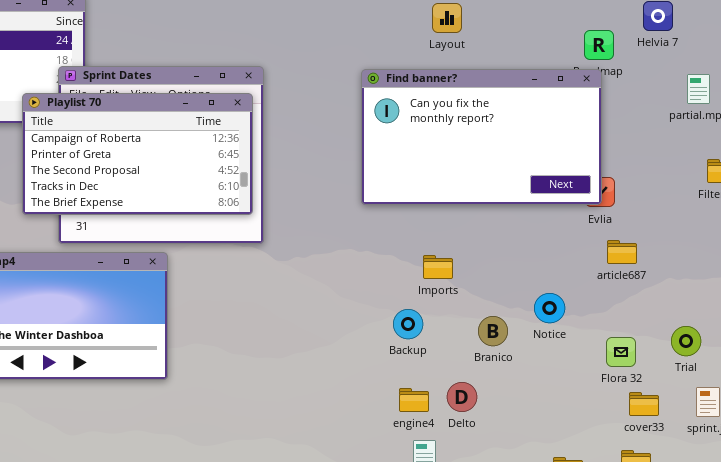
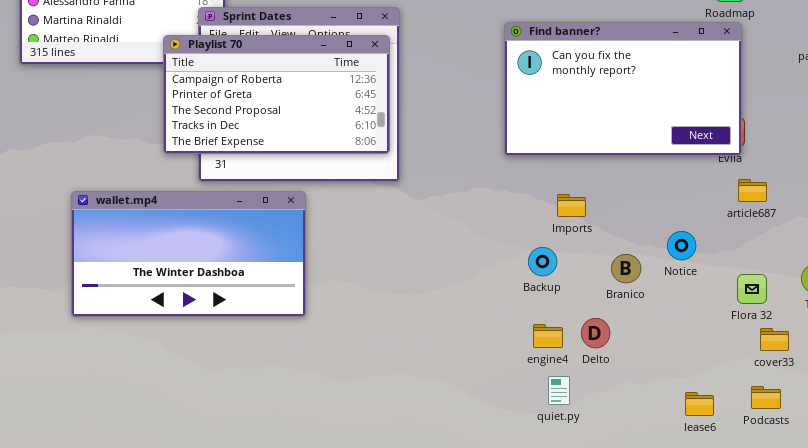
Find banner?: [361,69,602,205] -> [504,22,742,156], moved

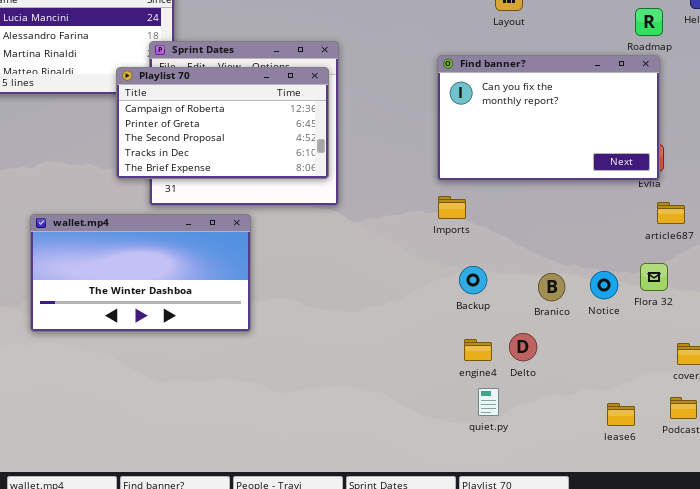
Imports: [557,194,586,217] -> [438,196,466,219], moved
Notice: [667,231,696,260] -> [590,271,618,299], moved
Flora 32: [737,274,767,304] -> [640,263,668,291], moved

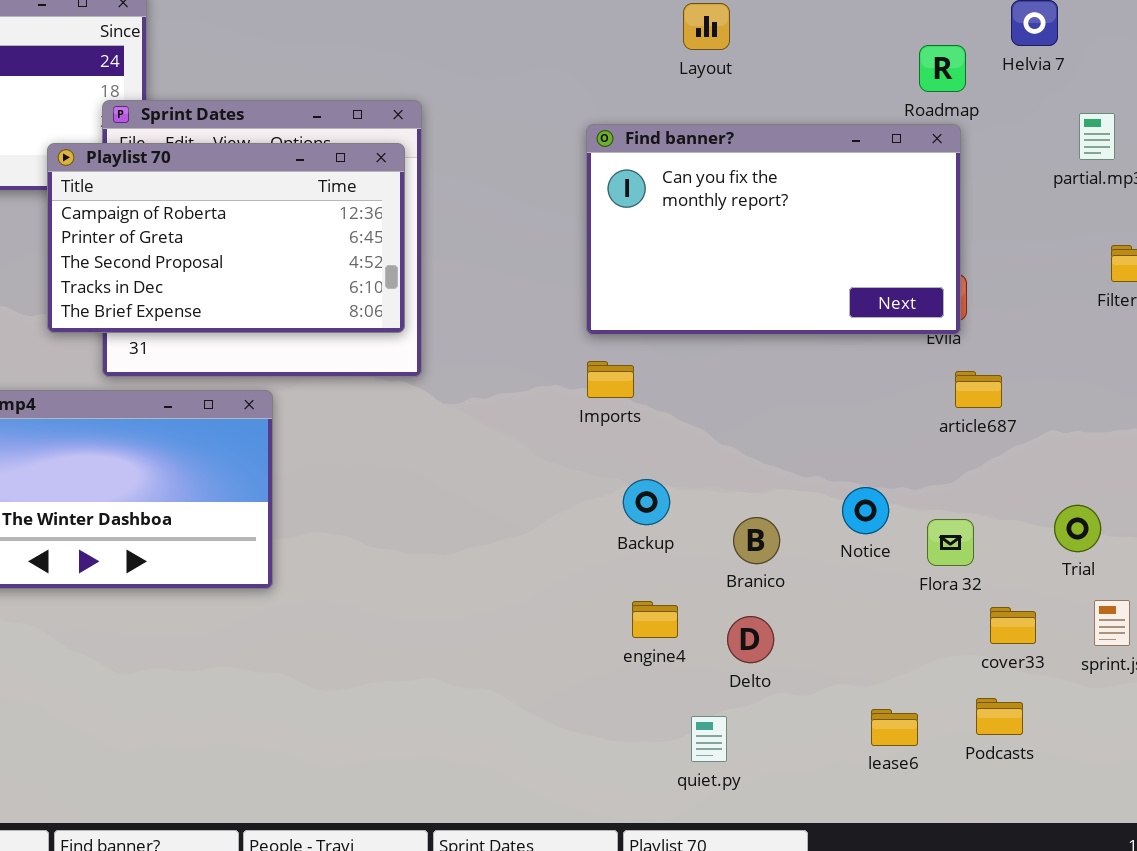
Flora 32: [640,263,668,291] -> [927,519,974,566], moved
Branico: [538,273,565,301] -> [733,517,780,564], moved
Delto: [509,333,537,361] -> [727,616,774,663], moved
quiet.py: [478,388,499,416] -> [691,716,727,762], moved

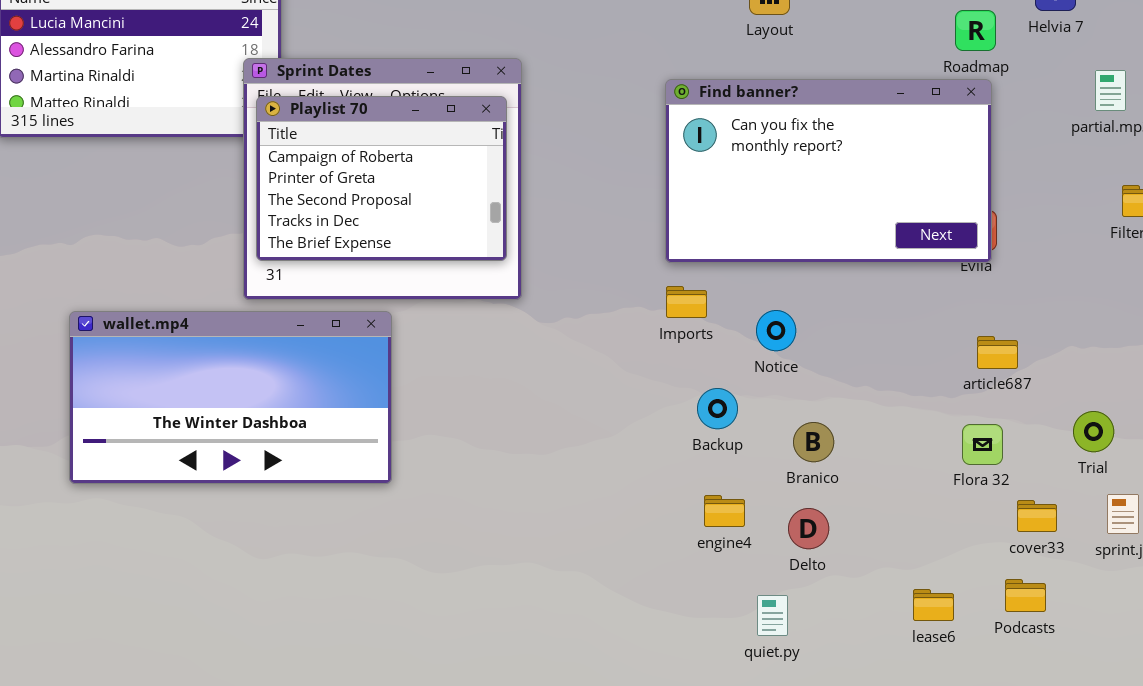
Playlist 70: [47,143,405,333] -> [256,96,507,261], resized
article687: [955,371,1002,408] -> [977,336,1018,369], moved
Notice: [842,487,889,534] -> [756,310,796,351], moved

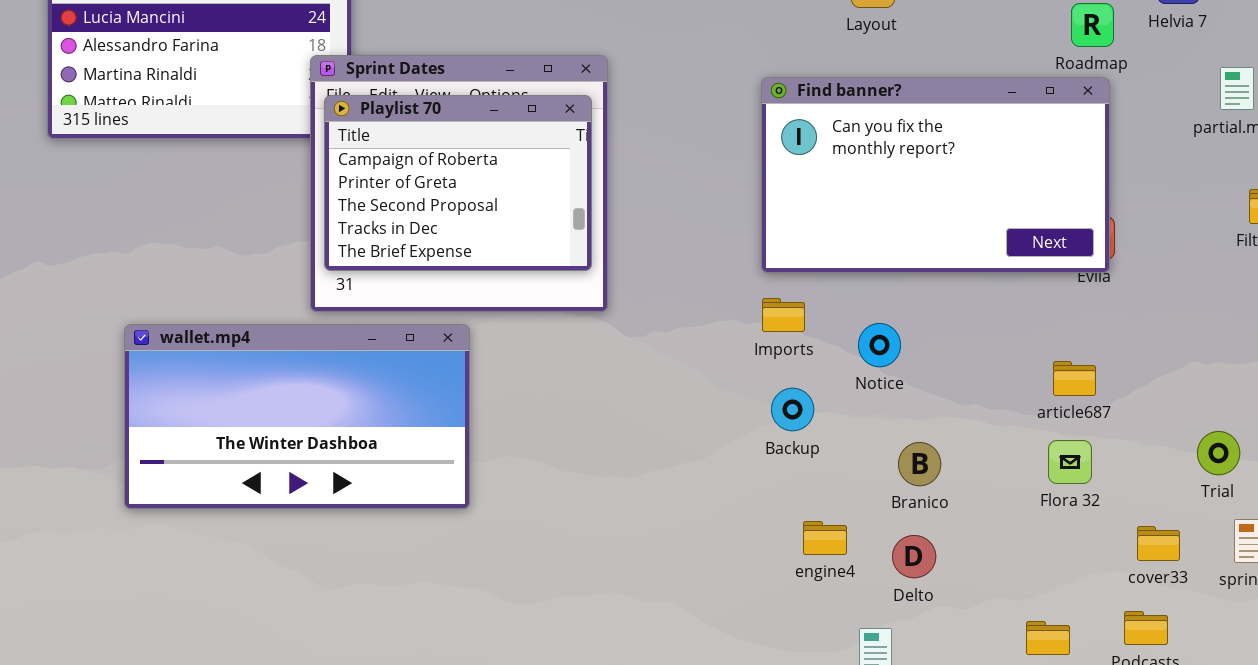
article687: [977,336,1018,369] -> [1053,361,1096,396], moved
Backup: [697,388,738,429] -> [771,388,814,431], moved
Flora 32: [962,424,1003,465] -> [1048,440,1092,484], moved

